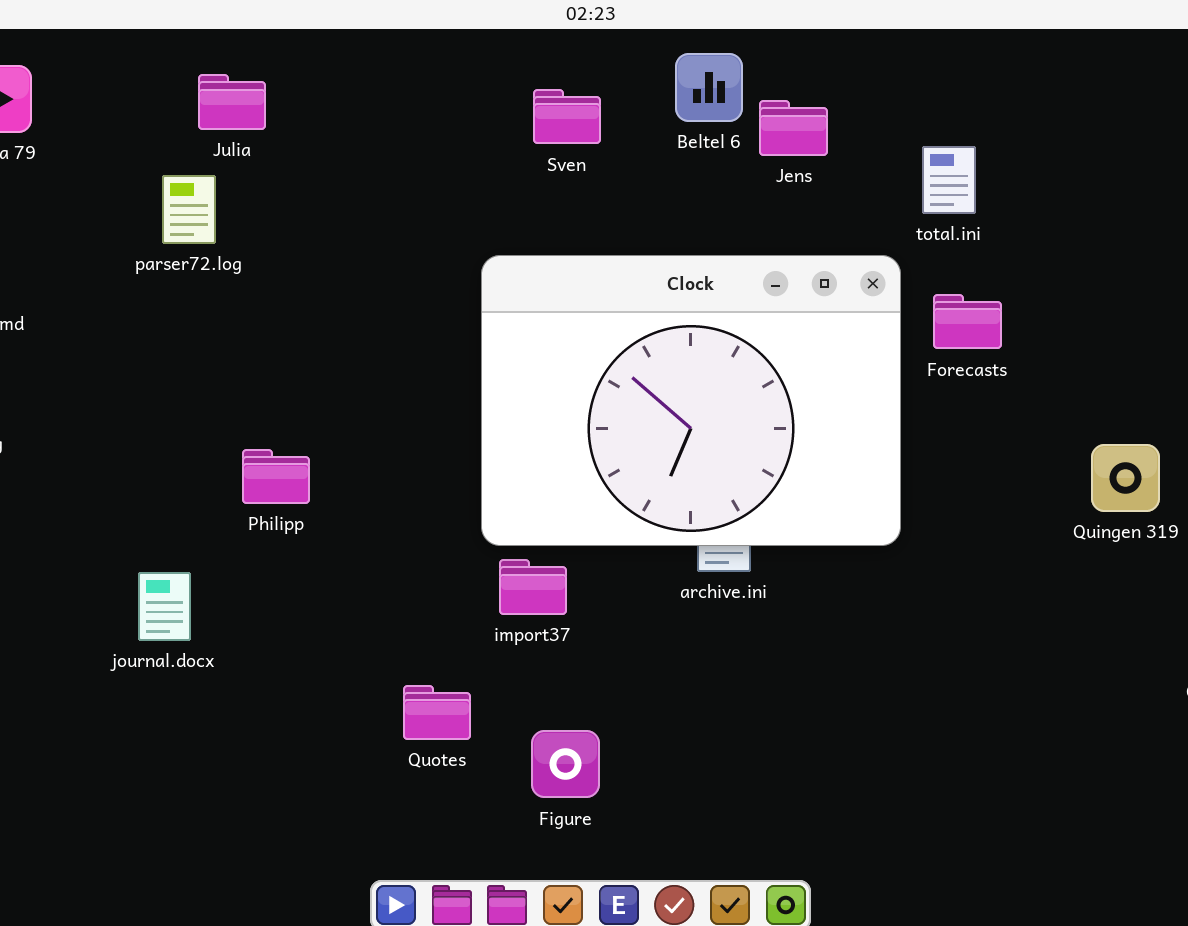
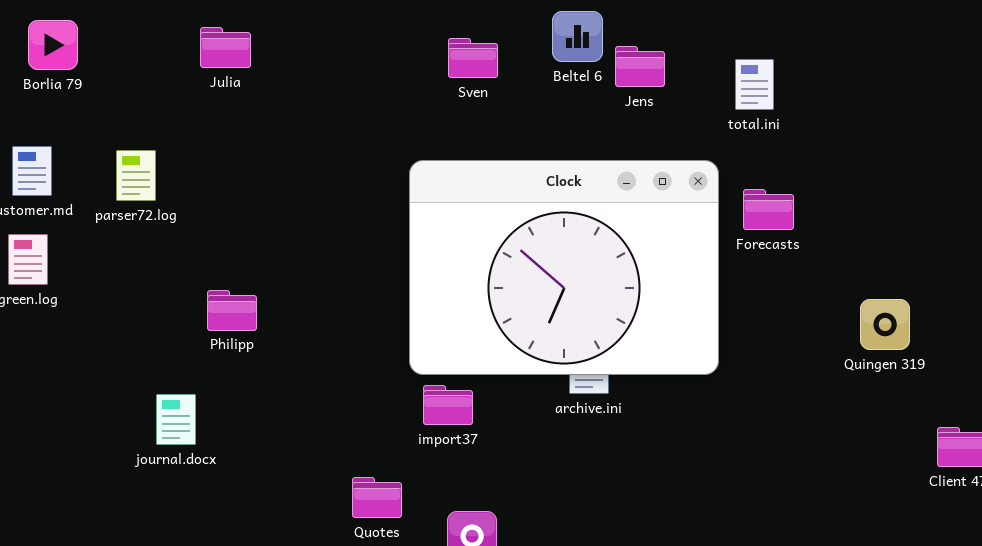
total.ini: [922,146,976,214] -> [735,59,774,110], moved
parser72.log: [162,175,216,244] -> [116,150,156,201], moved
Philipp: [242,449,310,504] -> [207,290,257,331], moved

